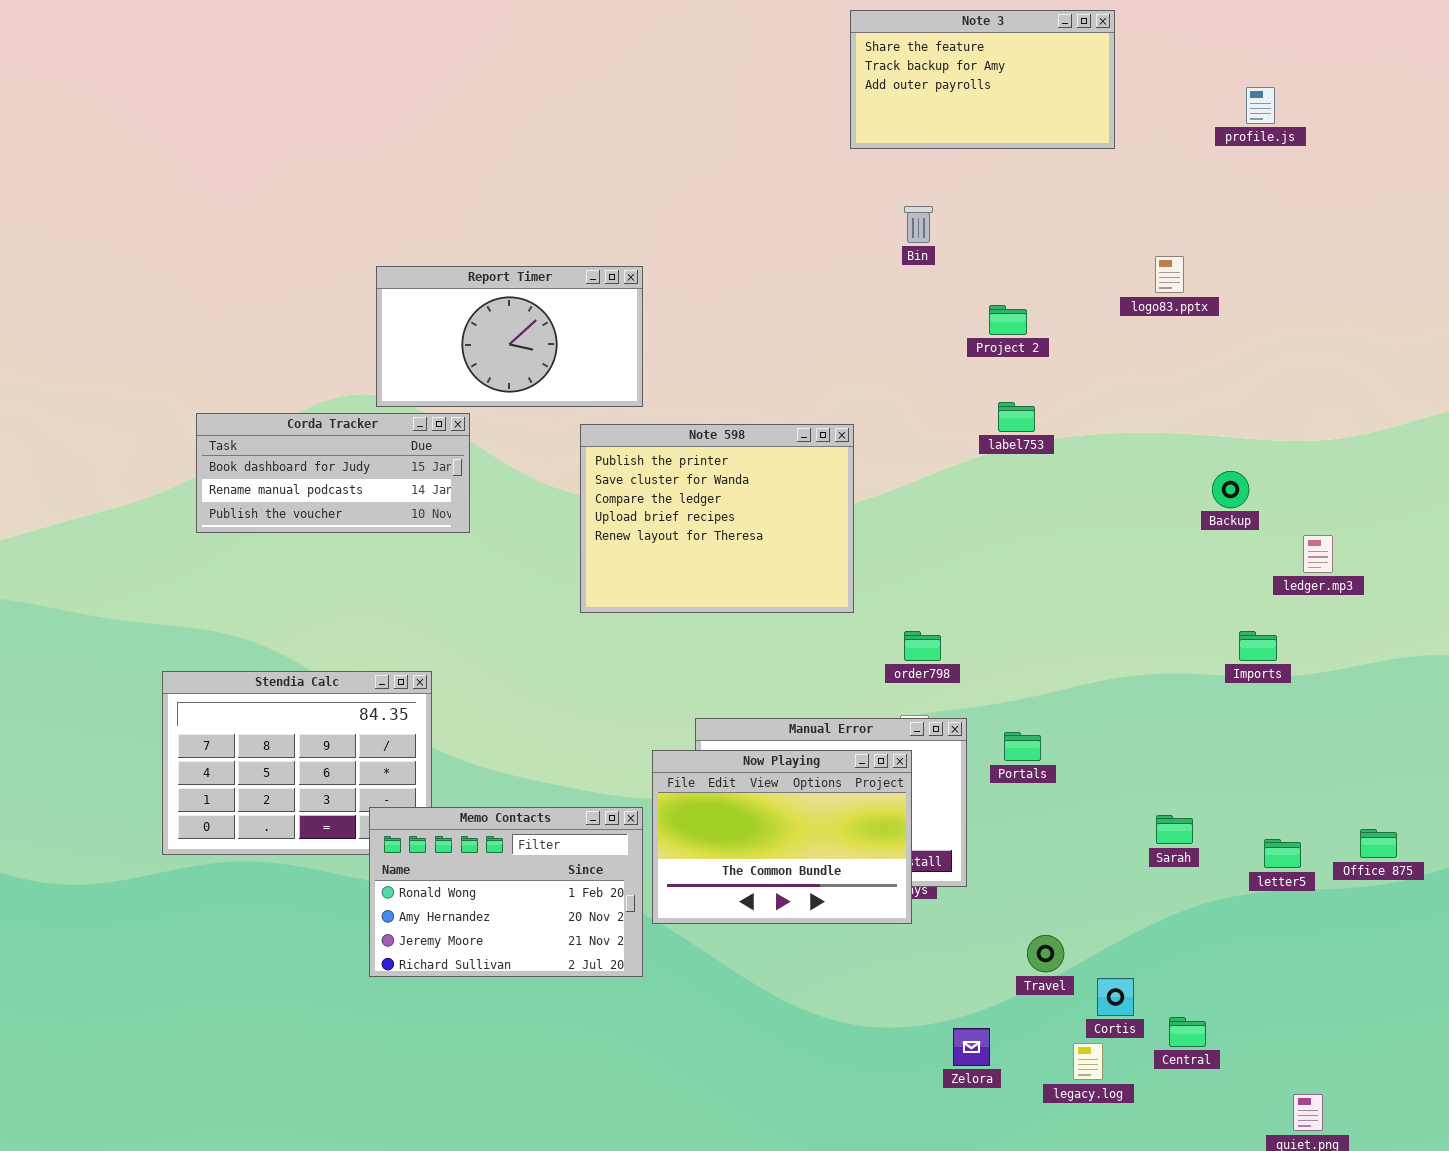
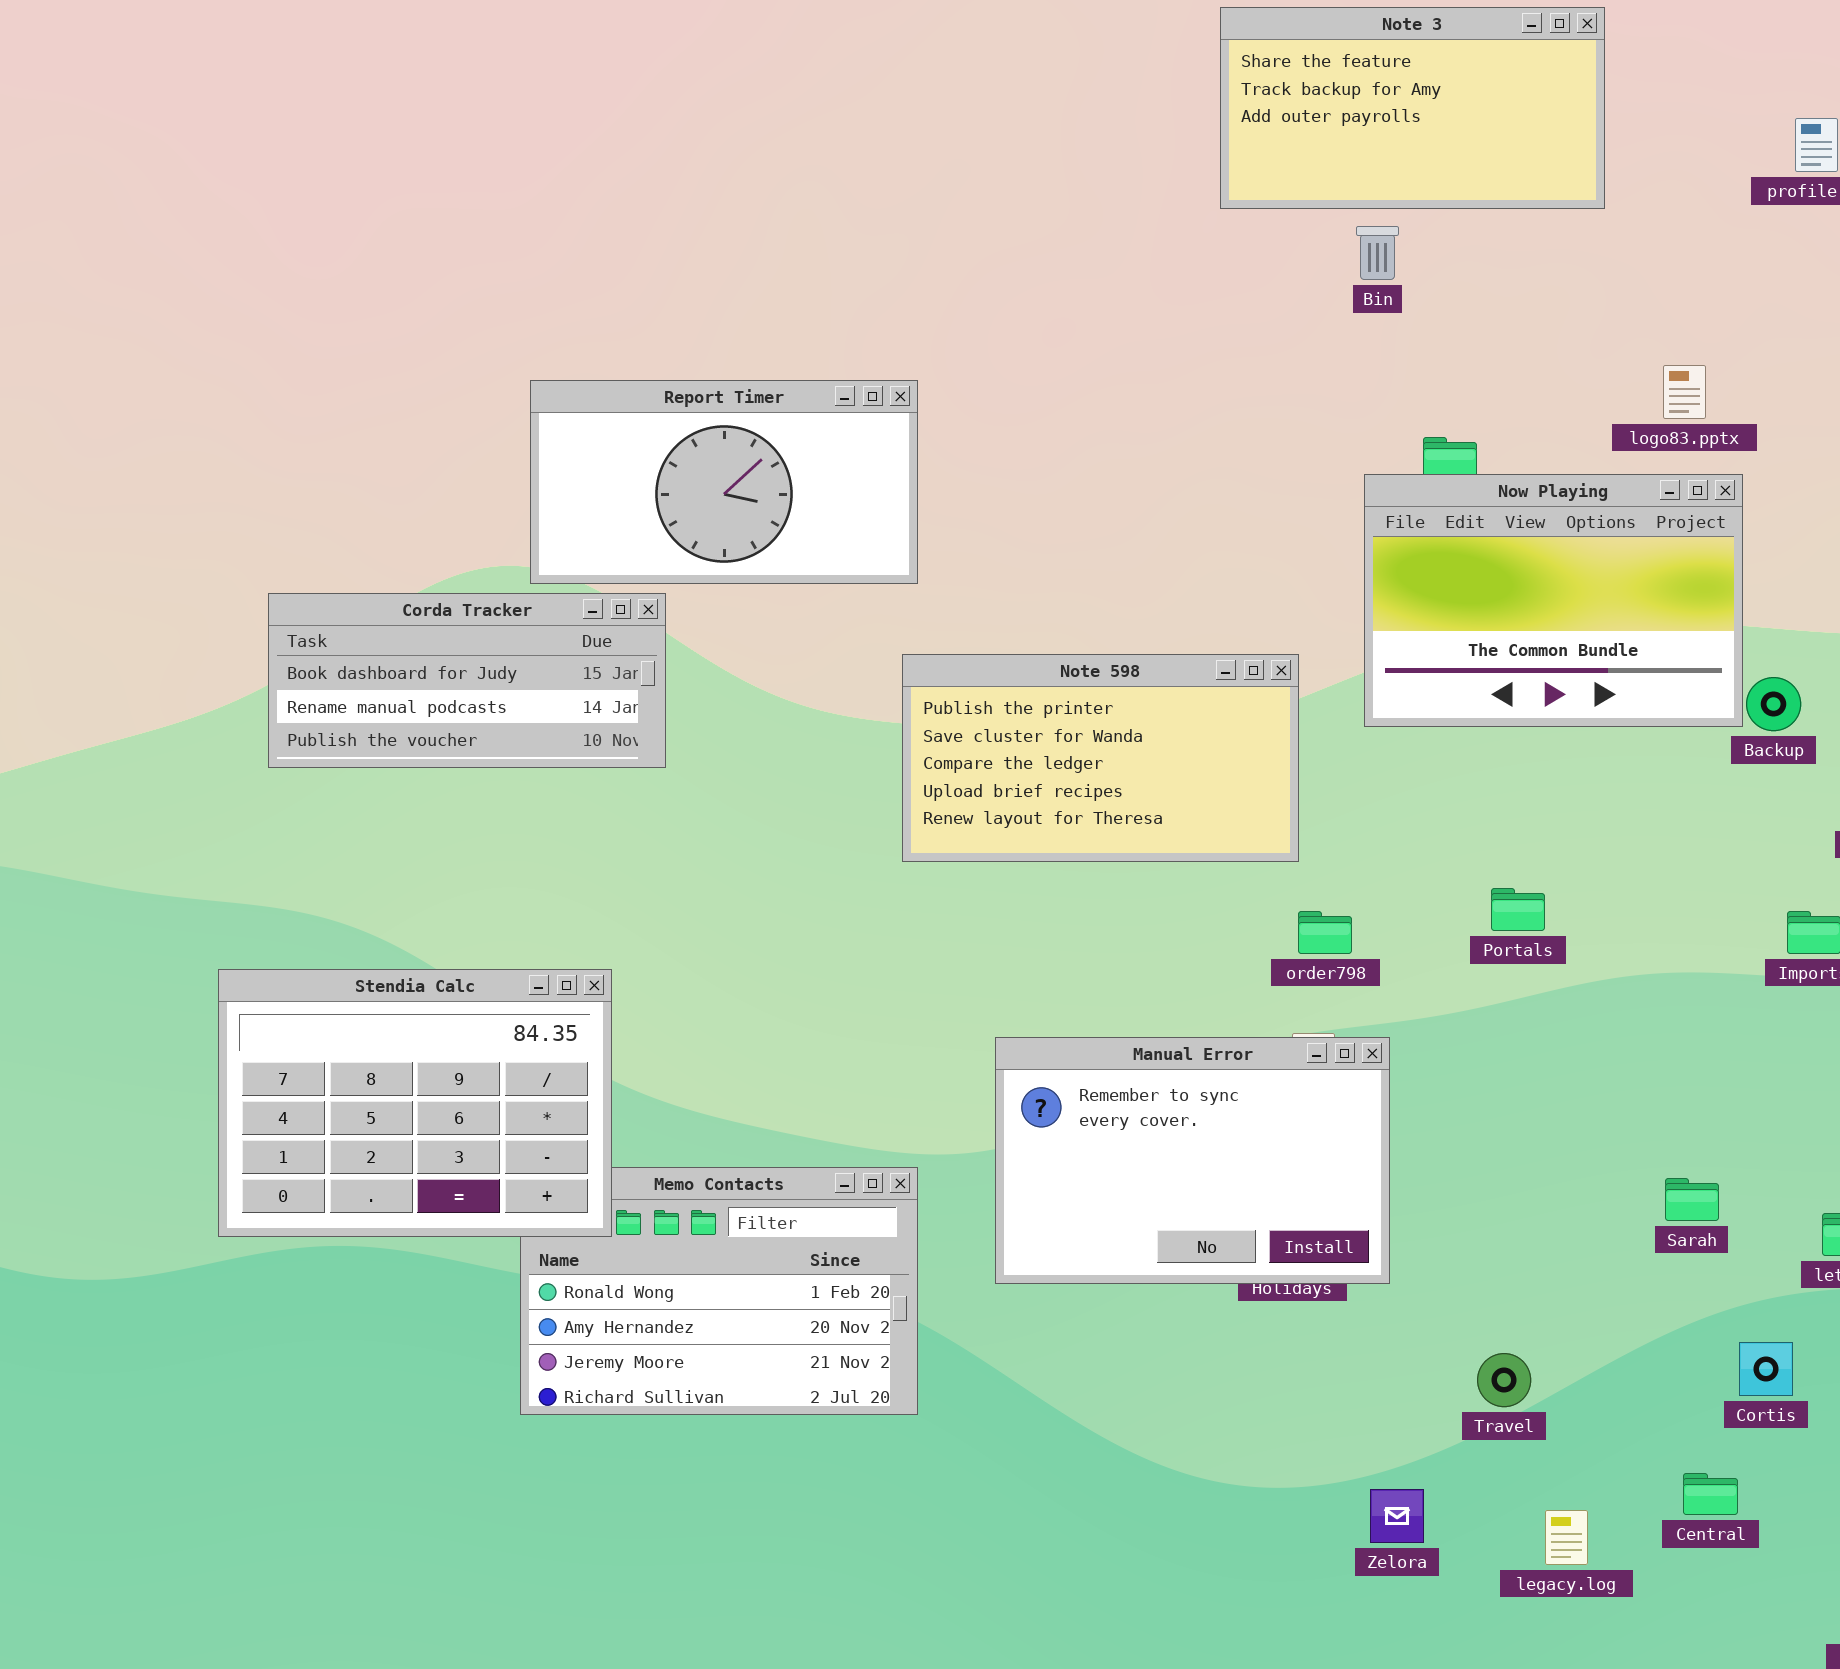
Bin: [904,206,933,243] -> [1356,226,1399,280], moved
Note 598: [580,424,854,613] -> [902,654,1299,862], moved, resized
Stendia Calc: [162,671,432,855] -> [218,969,612,1237], raised
Portals: [1004,732,1041,761] -> [1491,888,1545,931], moved
Now Playing: [652,750,912,924] -> [1364,474,1743,727], moved
Cortis: [1097,978,1134,1016] -> [1739,1342,1793,1396], moved

